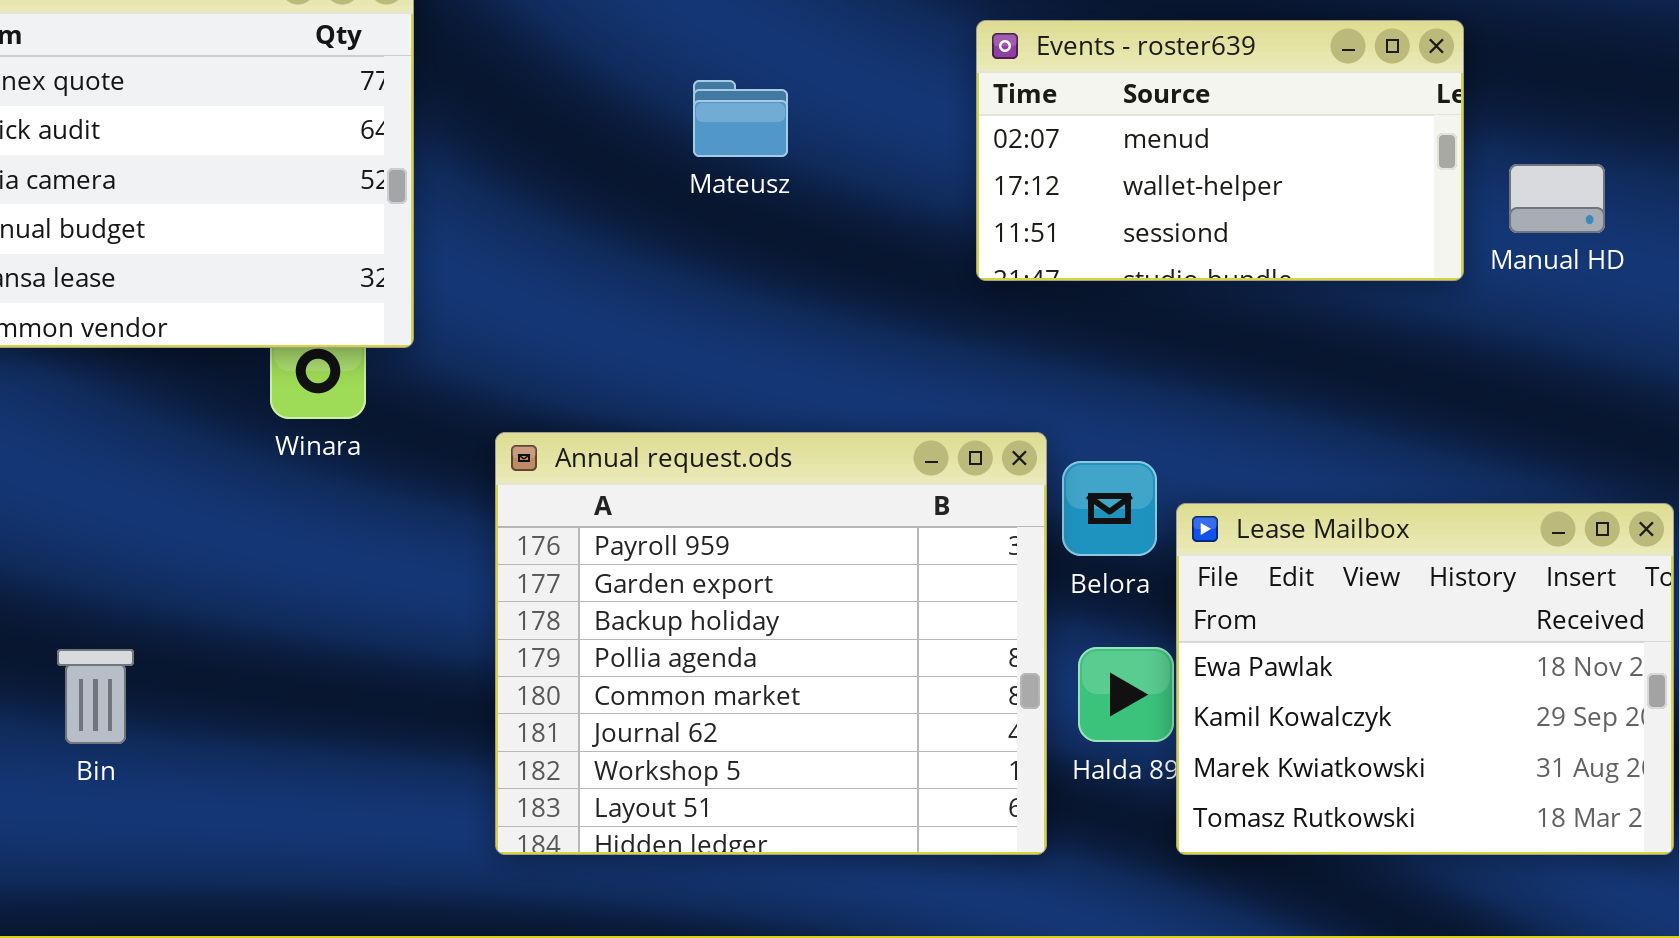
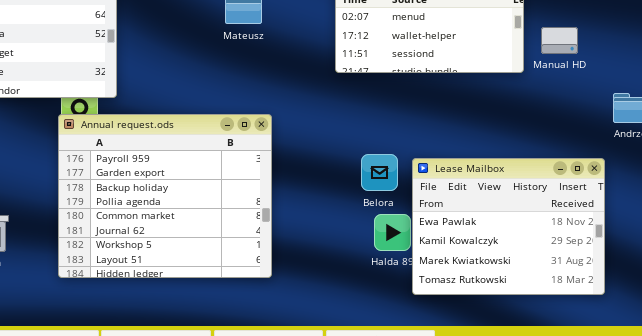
Annual request.ods: [495,432,1047,855] -> [58,114,272,278], moved
Belora: [1062,461,1157,556] -> [361,154,398,191], moved

